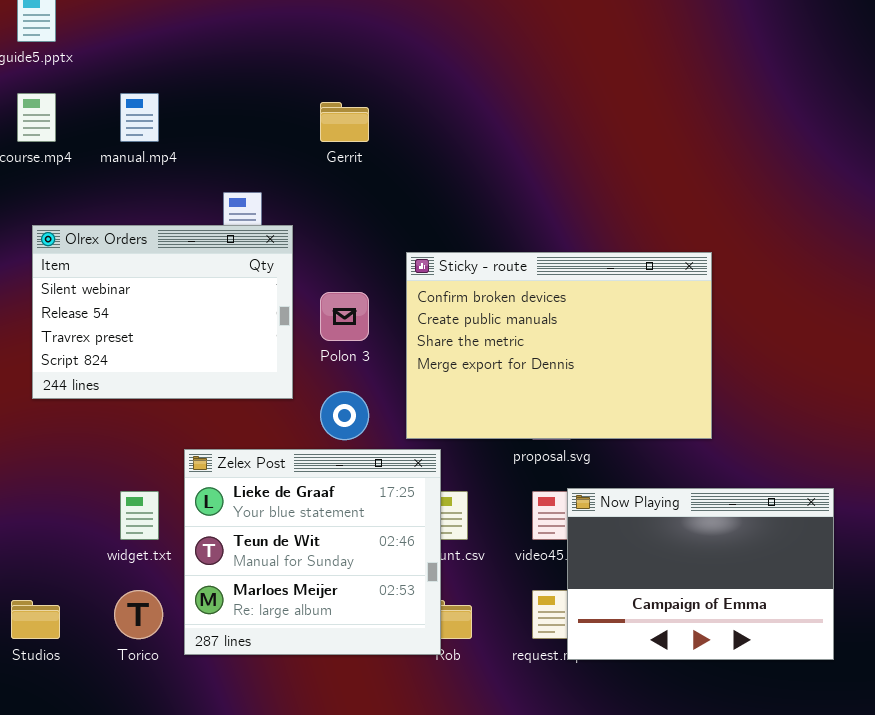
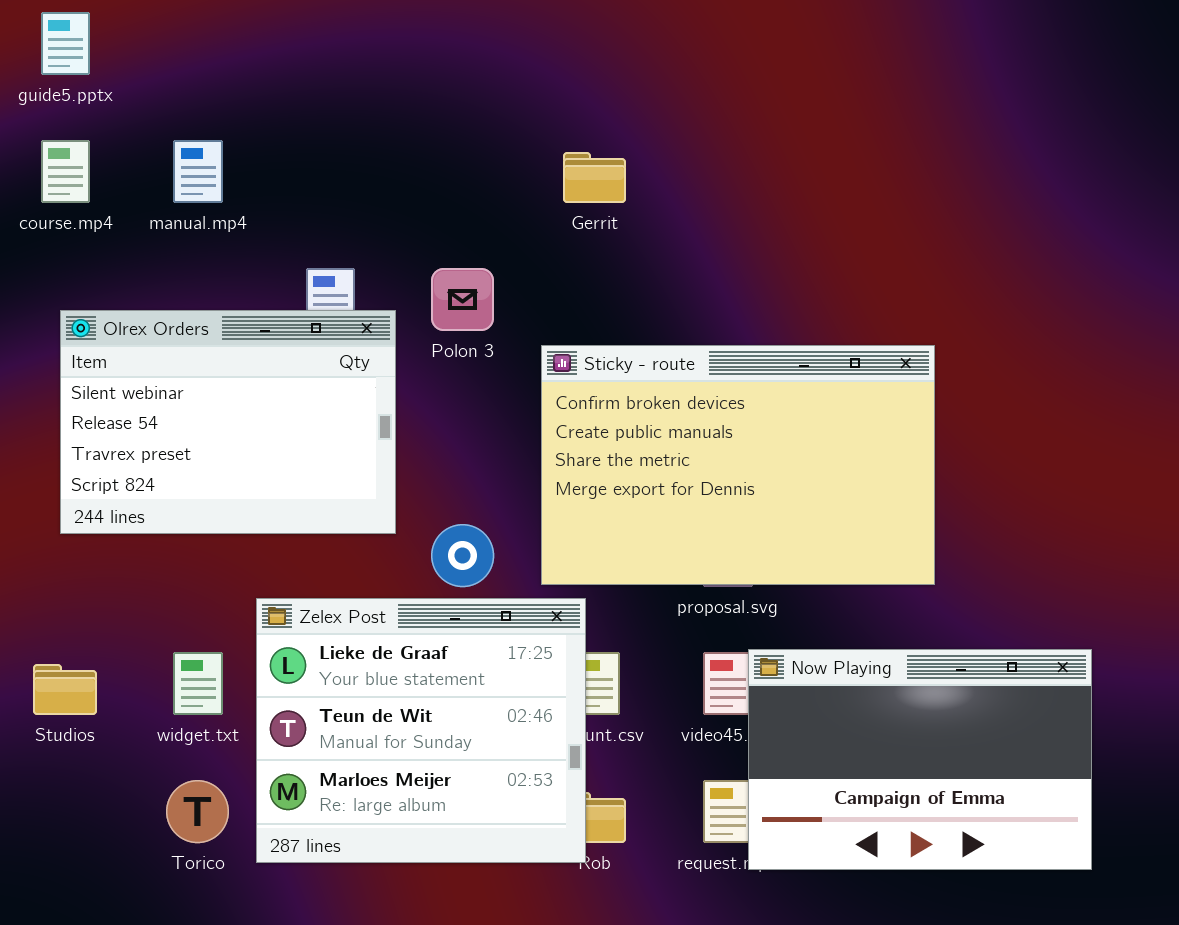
Gerrit: [320,102,369,142] -> [563,152,626,203], moved
Polon 3: [320,292,369,341] -> [431,268,494,331], moved
Studios: [11,600,60,639] -> [33,664,97,715], moved

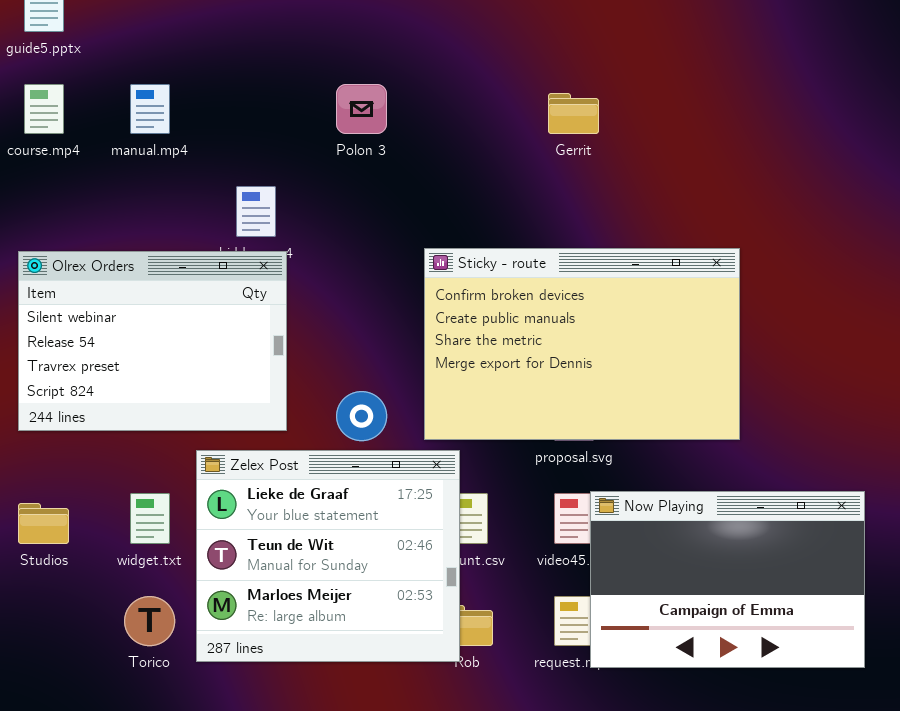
Gerrit: [563,152,626,203] -> [548,93,599,134], moved
Polon 3: [431,268,494,331] -> [336,84,387,134], moved
Olrex Orders: [60,310,396,534] -> [18,251,287,431], moved

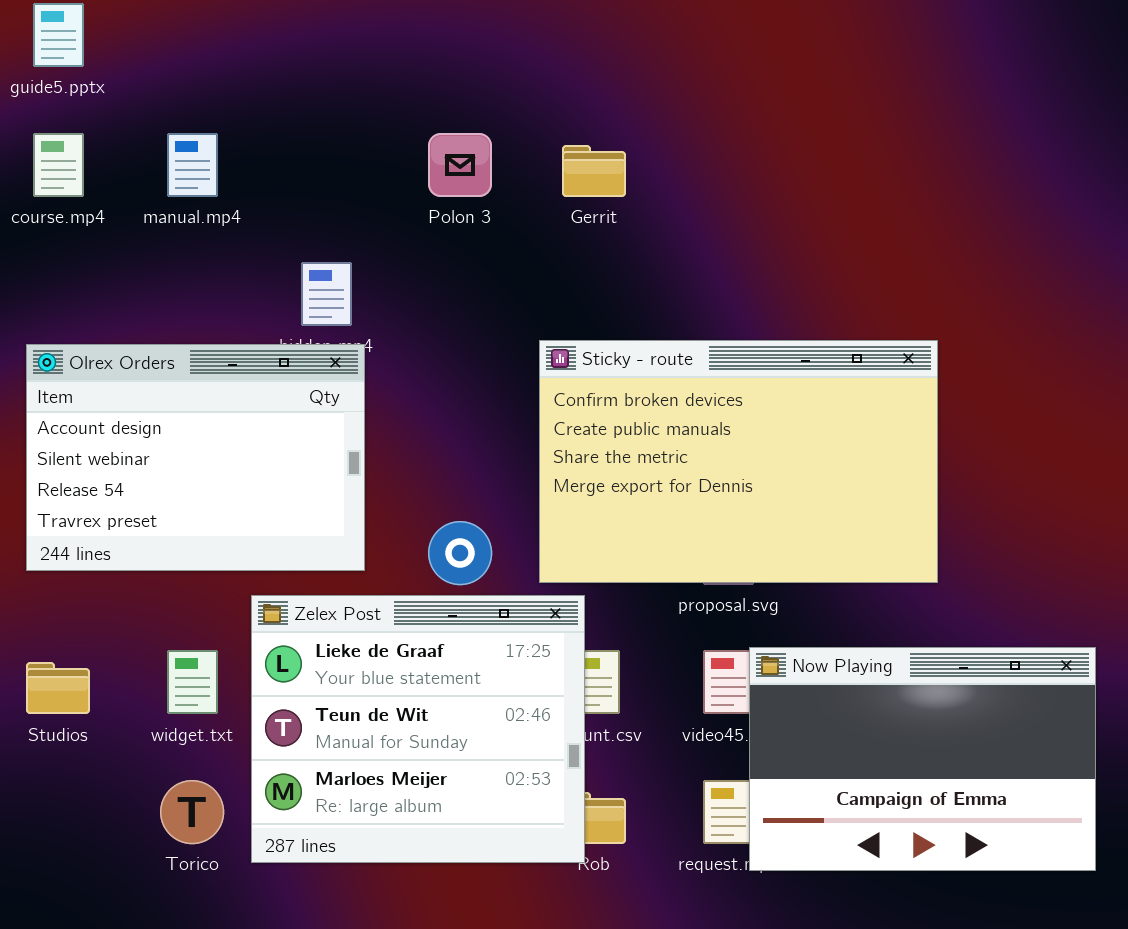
Gerrit: [548,93,599,134] -> [562,145,626,197], moved
Olrex Orders: [18,251,287,431] -> [26,344,365,571], scrolled up 1 row

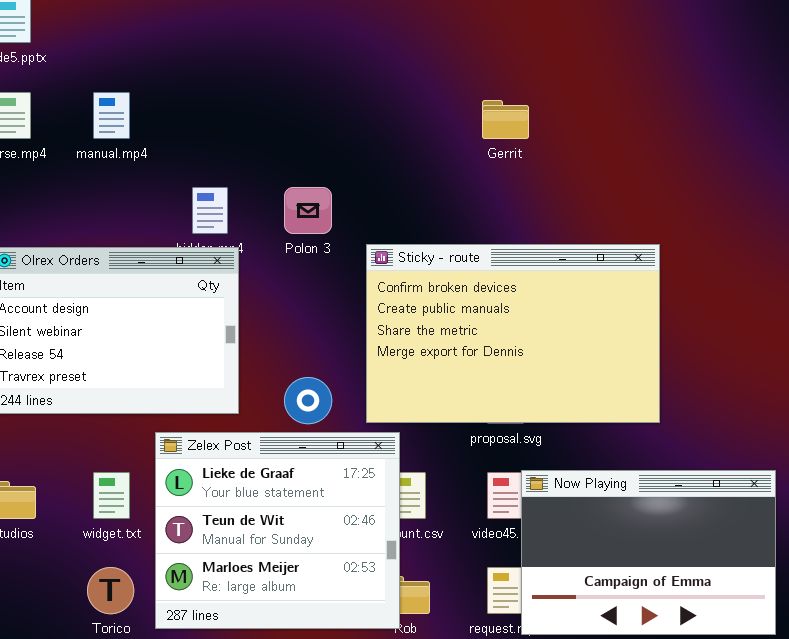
Polon 3: [428,133,492,197] -> [284,187,332,234], moved
Gerrit: [562,145,626,197] -> [482,100,529,139], moved

